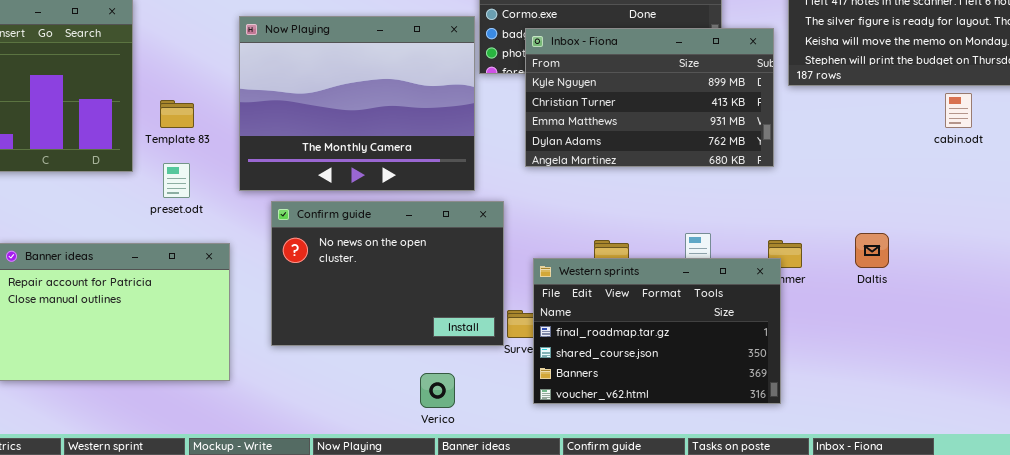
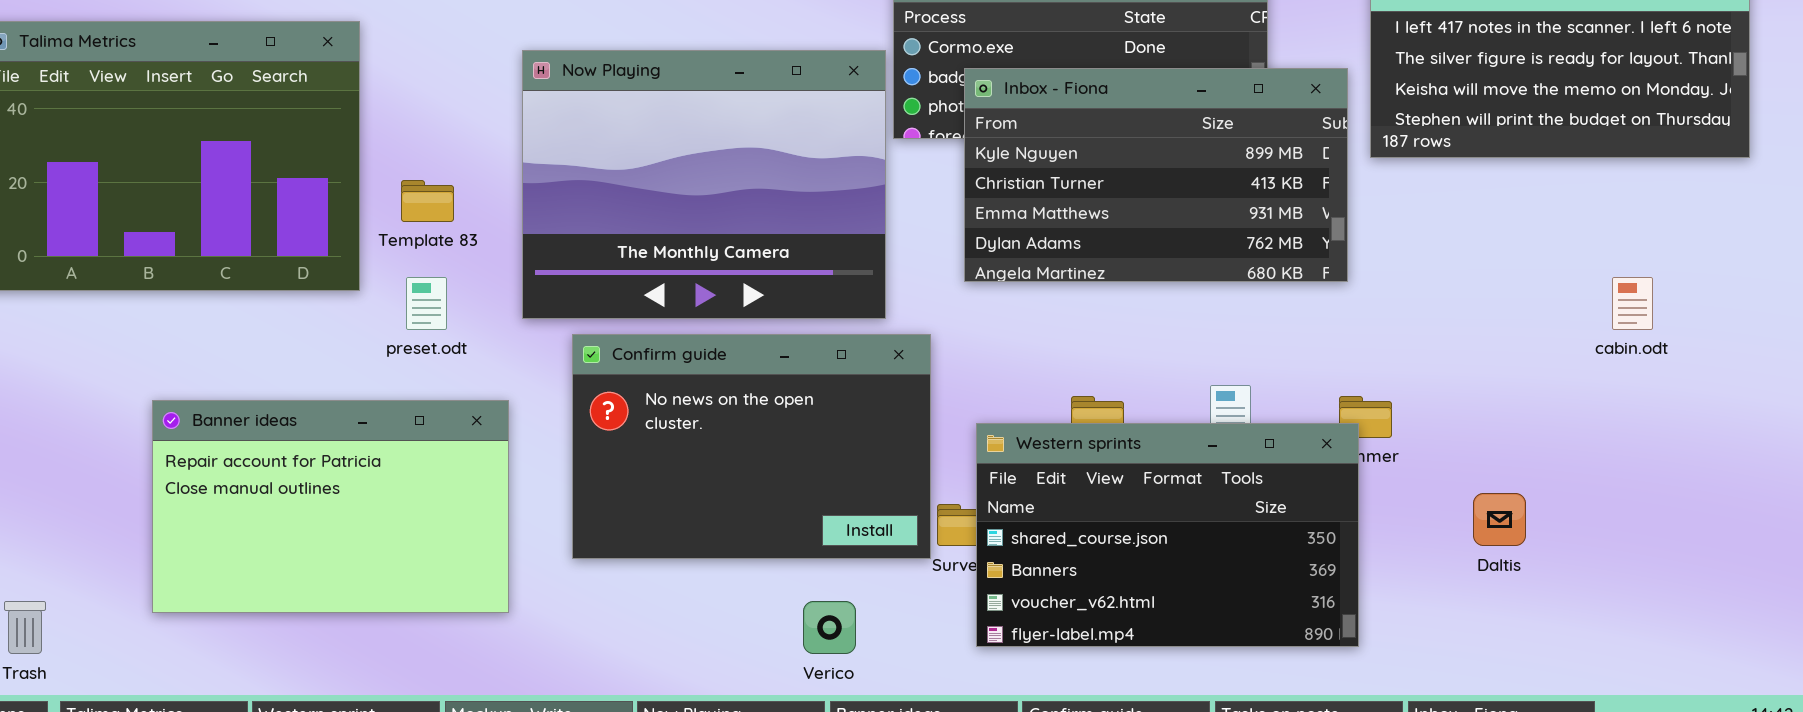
cabin.odt: [945,93,972,128] -> [1612,277,1653,330], moved
Daltis: [855,233,889,268] -> [1473,493,1526,546], moved
Western sprints: [533,258,781,404] -> [976,423,1359,647], scrolled down 1 row

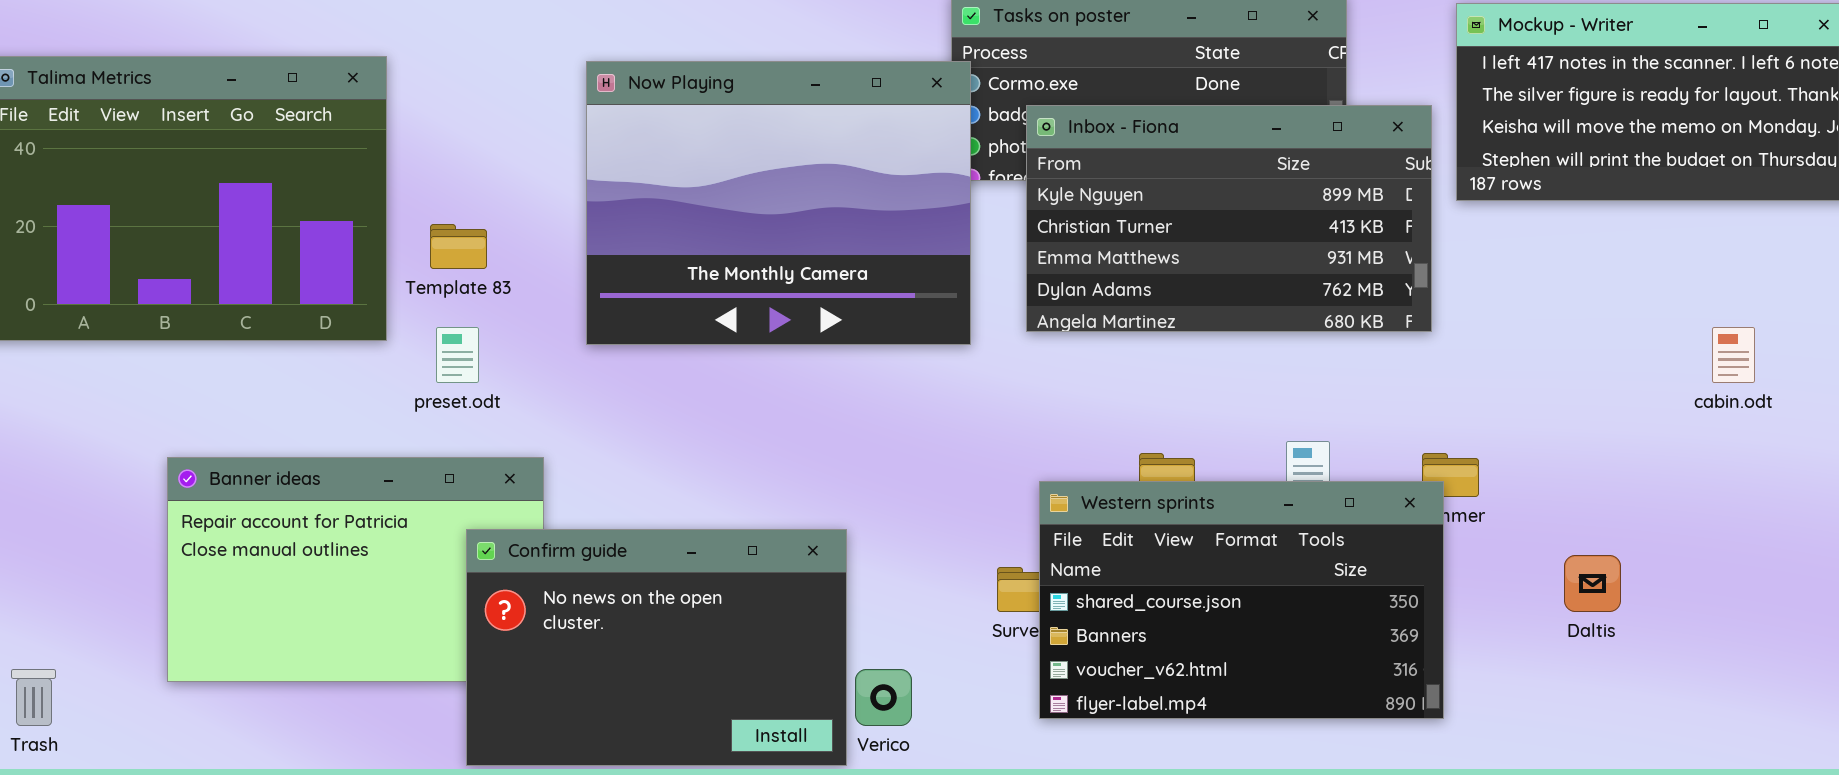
Now Playing: [522,50,886,319] -> [586,61,971,345], moved
Confirm guide: [572,334,931,559] -> [466,529,847,766], moved

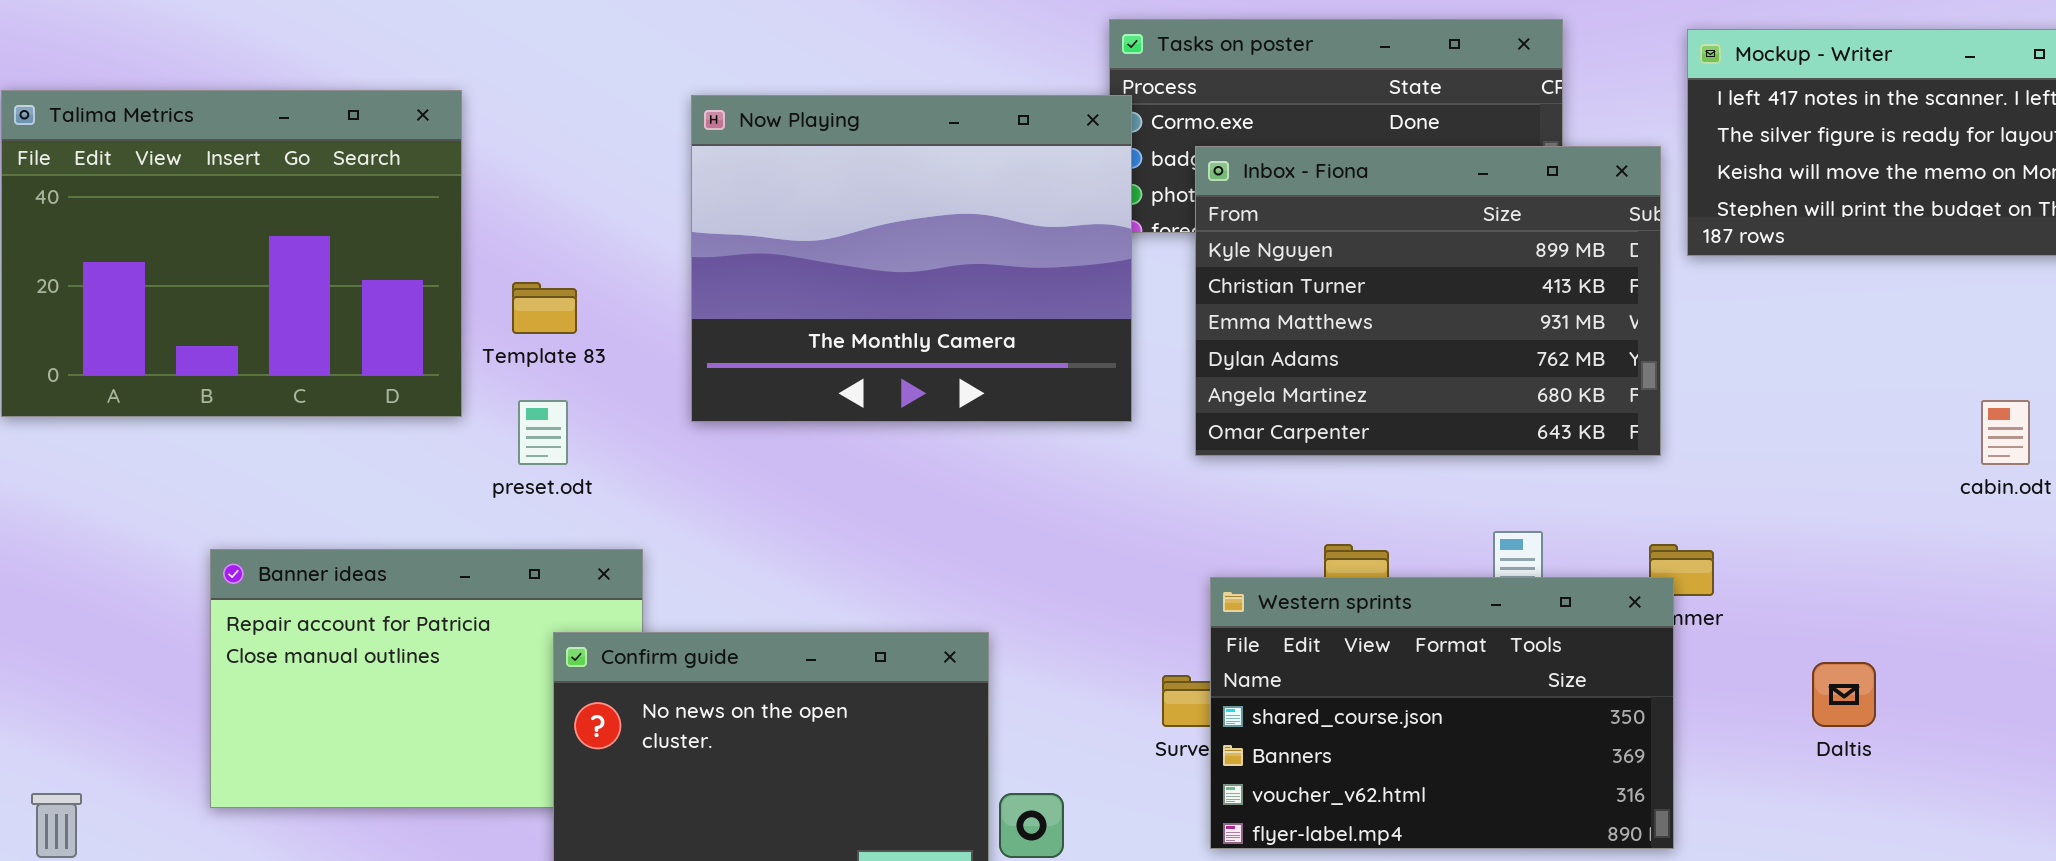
Inbox - Fiona: [1026,105,1432,332] -> [1195,146,1661,456], resized

